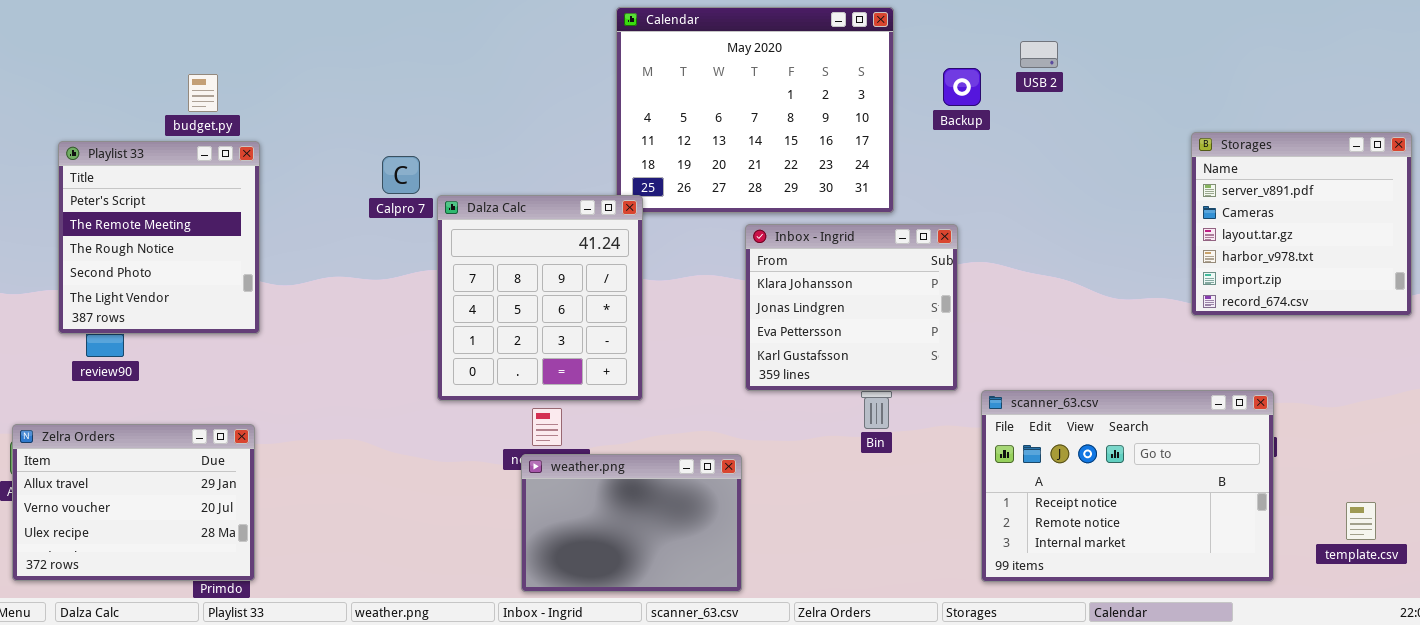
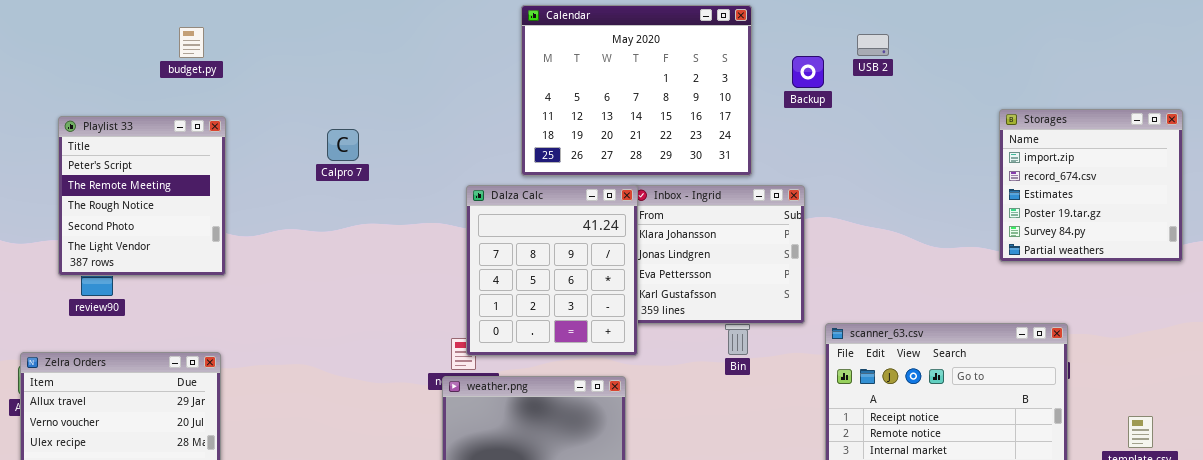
budget.py: [188,74,218,112] -> [179,27,204,58], moved
Storages: [1191,132,1412,316] -> [999,109,1183,262], scrolled down 4 rows
Dalza Calc: [437,195,643,401] -> [466,185,638,356], moved

